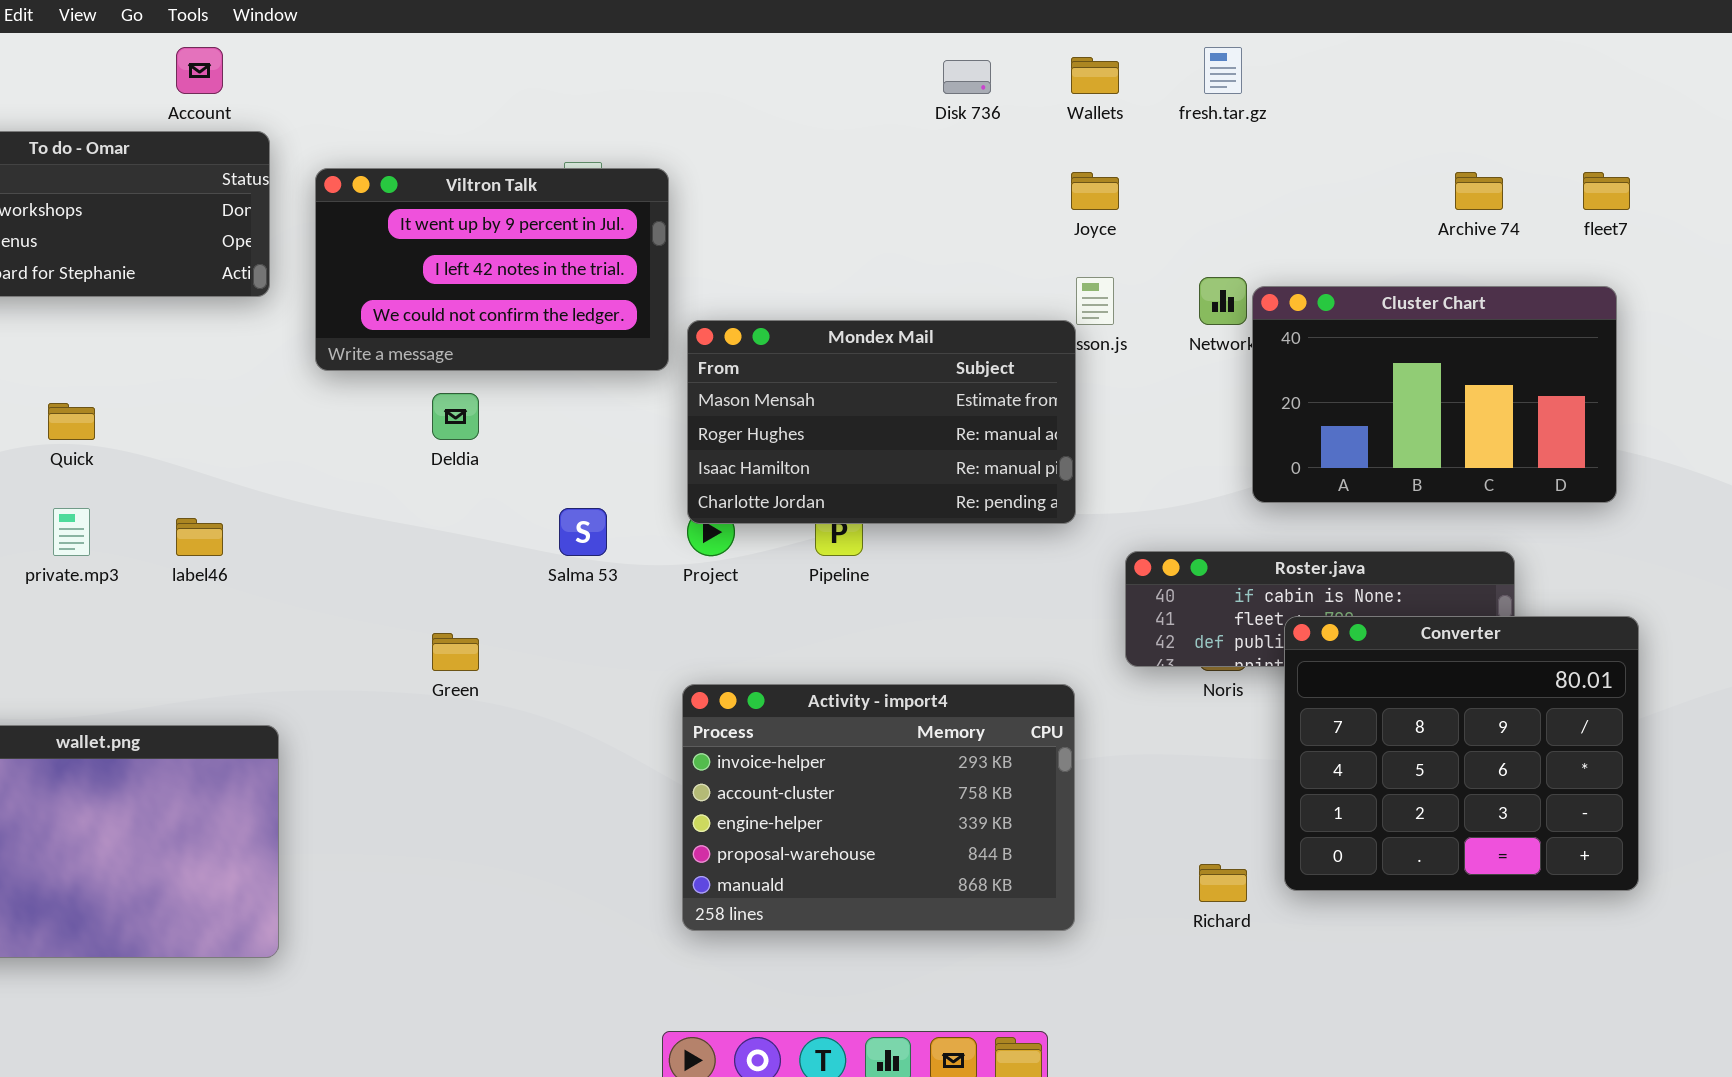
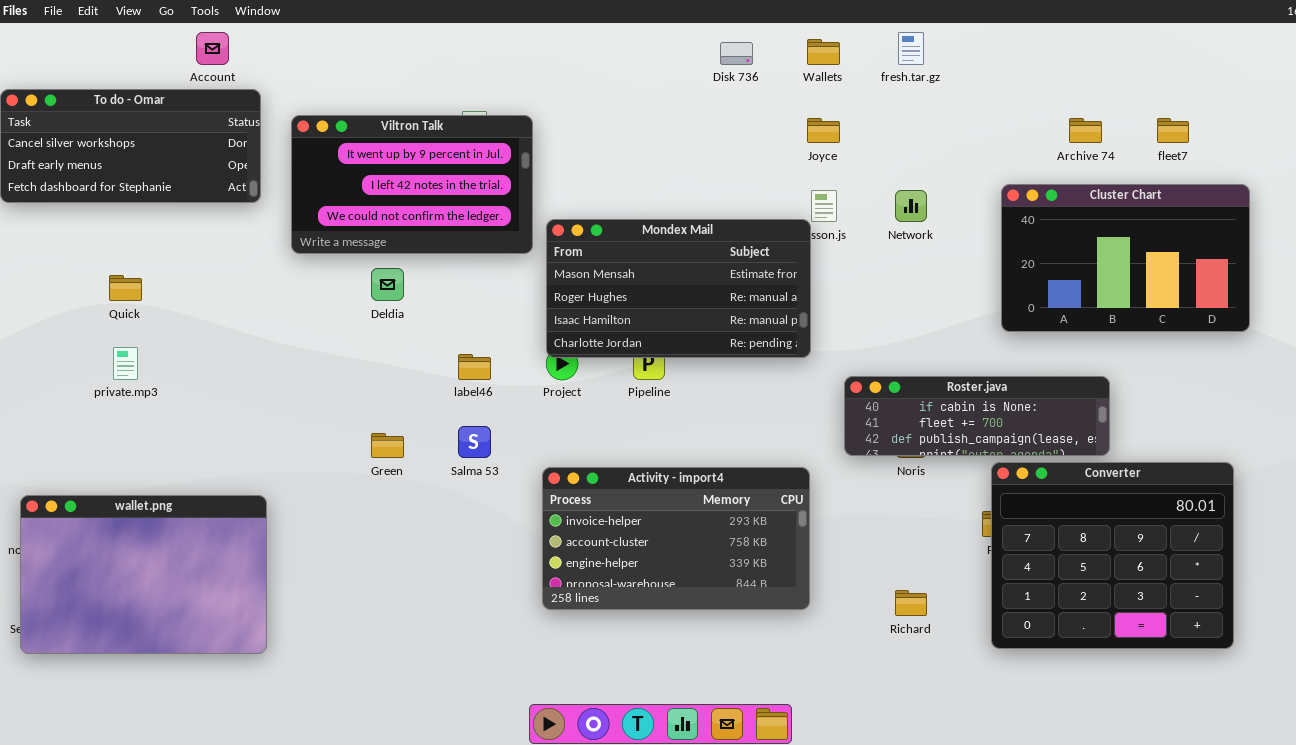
Cluster Chart: [1252,286,1617,503] -> [1001,184,1250,332], moved
Salma 53: [559,508,607,556] -> [458,426,491,458], moved
label46: [176,518,223,556] -> [458,354,491,380], moved
Converter: [1284,616,1639,891] -> [991,462,1234,649], moved
Activity - import4: [682,684,1075,931] -> [542,467,810,610], resized

